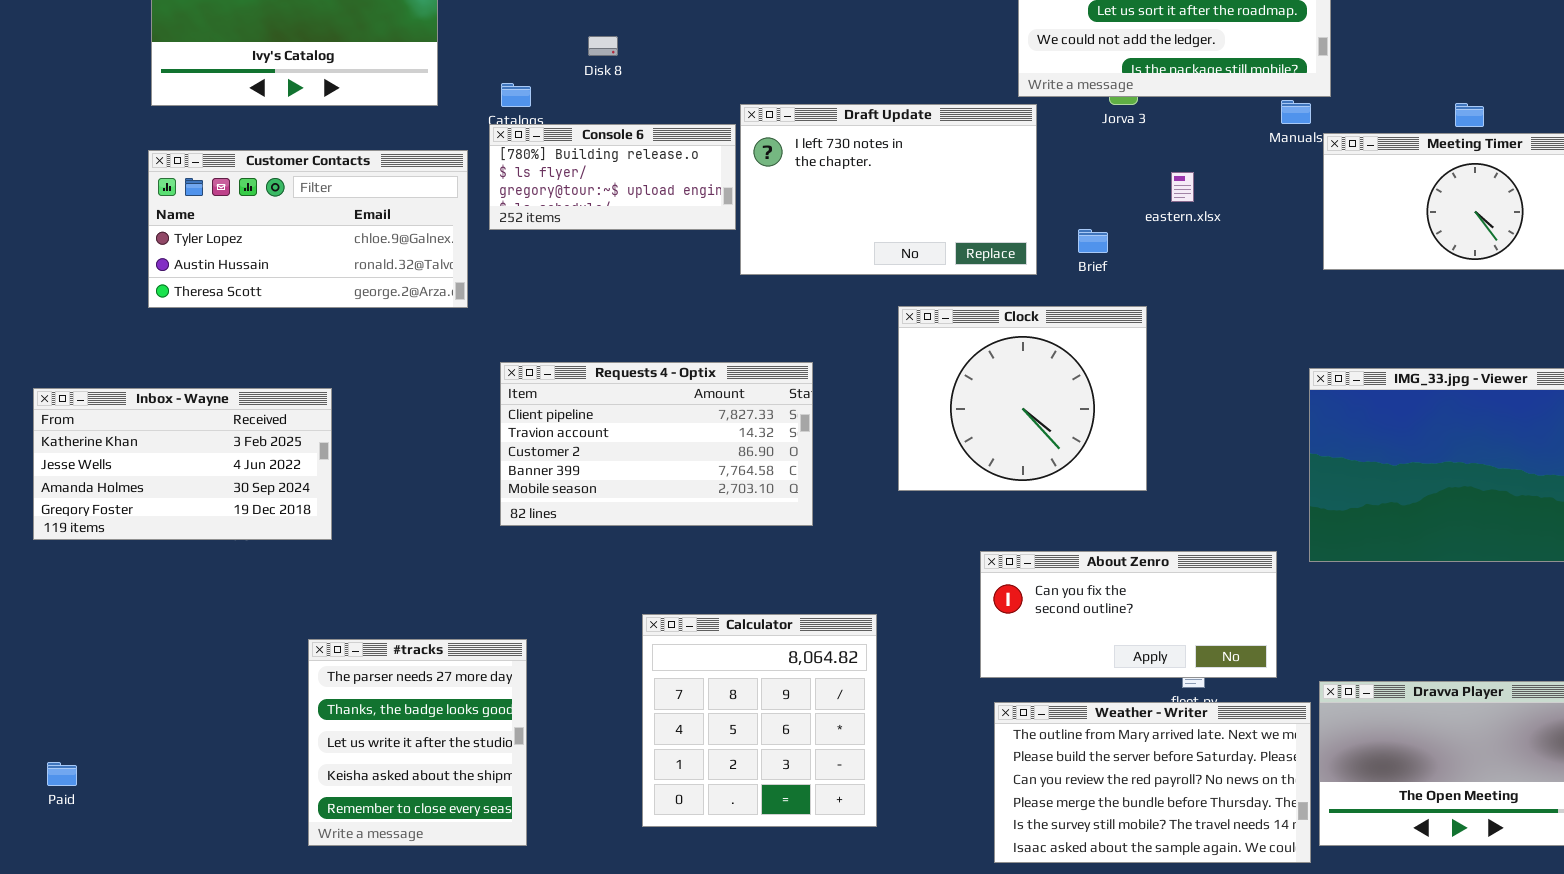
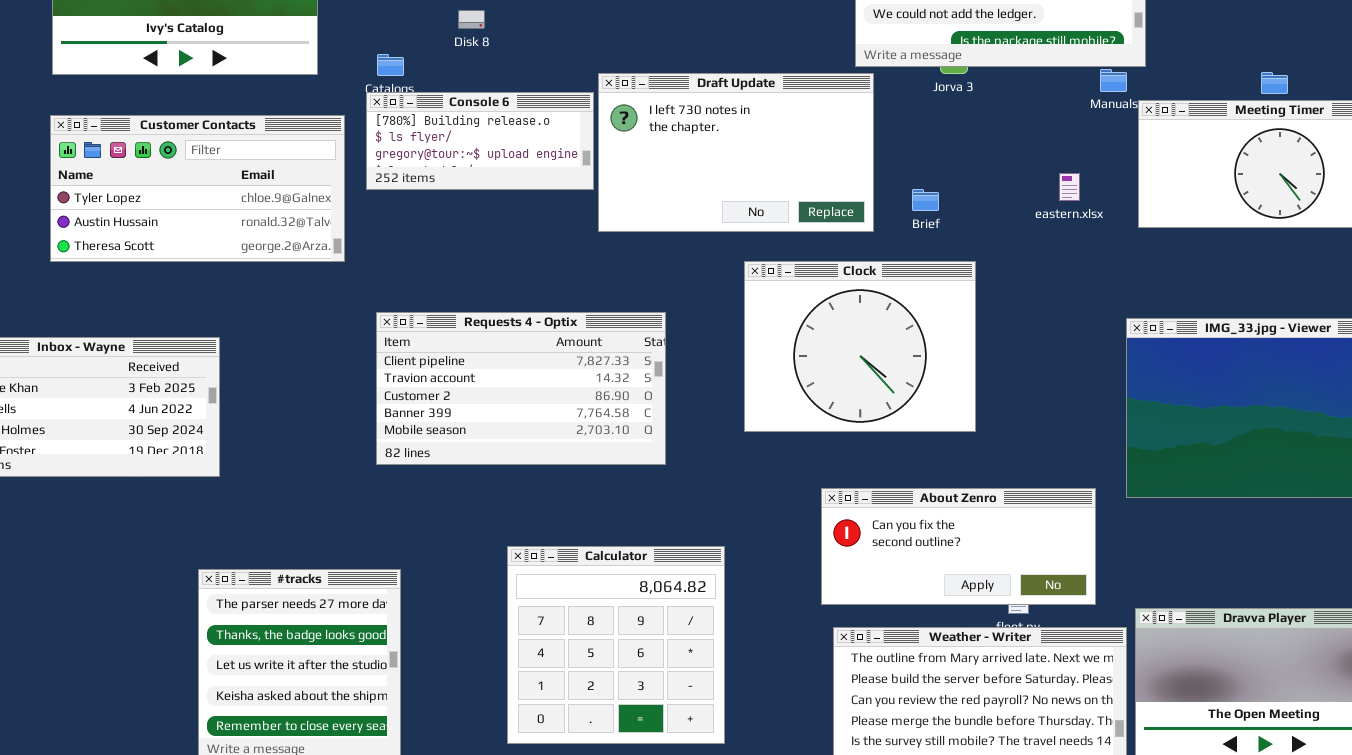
eastern.xlsx: [1171,172,1194,202] -> [1059,173,1080,201], moved

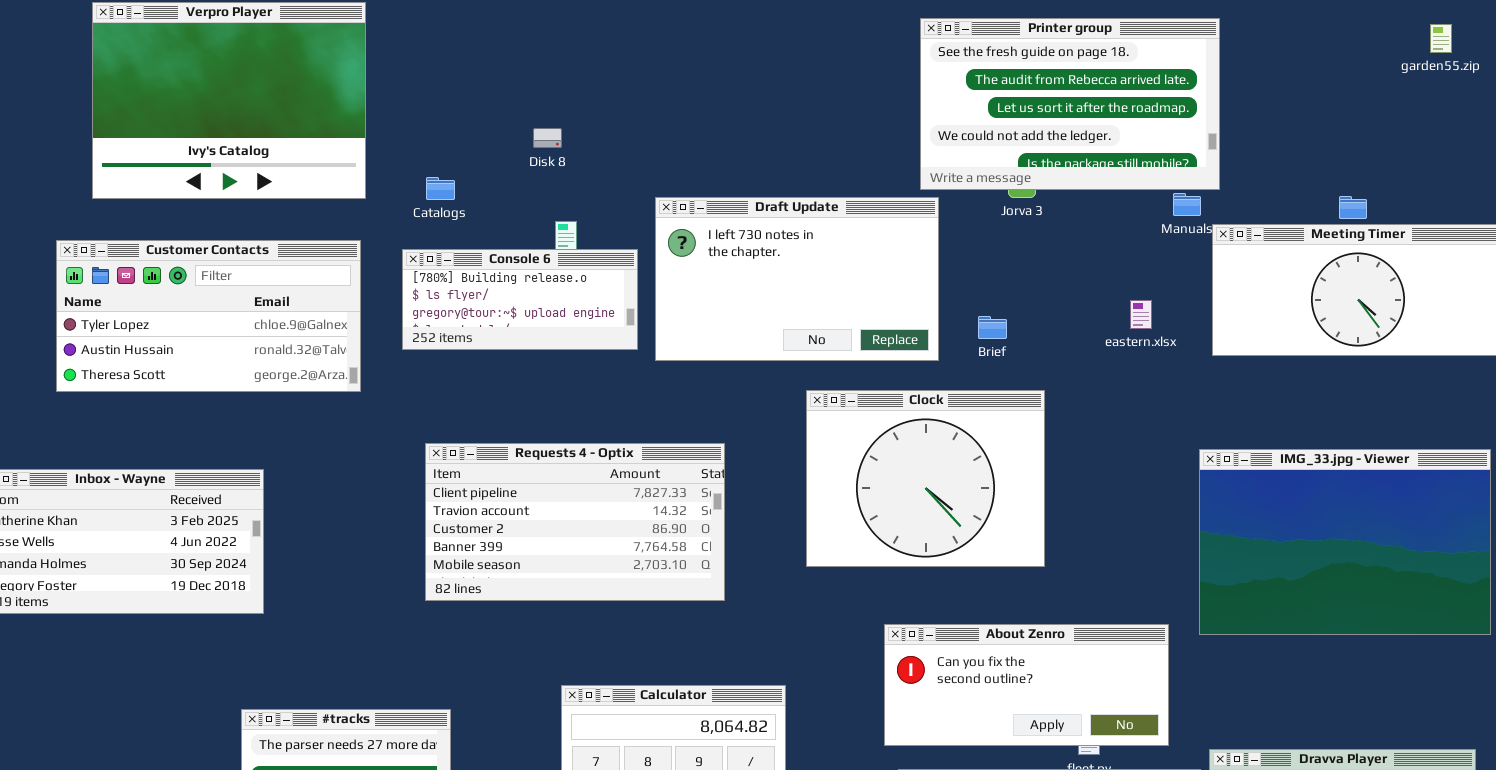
Disk 8: [458,10,485,29] -> [533,128,562,148], moved
Console 6: [366,92,594,190] -> [402,249,638,350], moved
Customer Contacts: [50,115,345,262] -> [56,240,361,392], moved

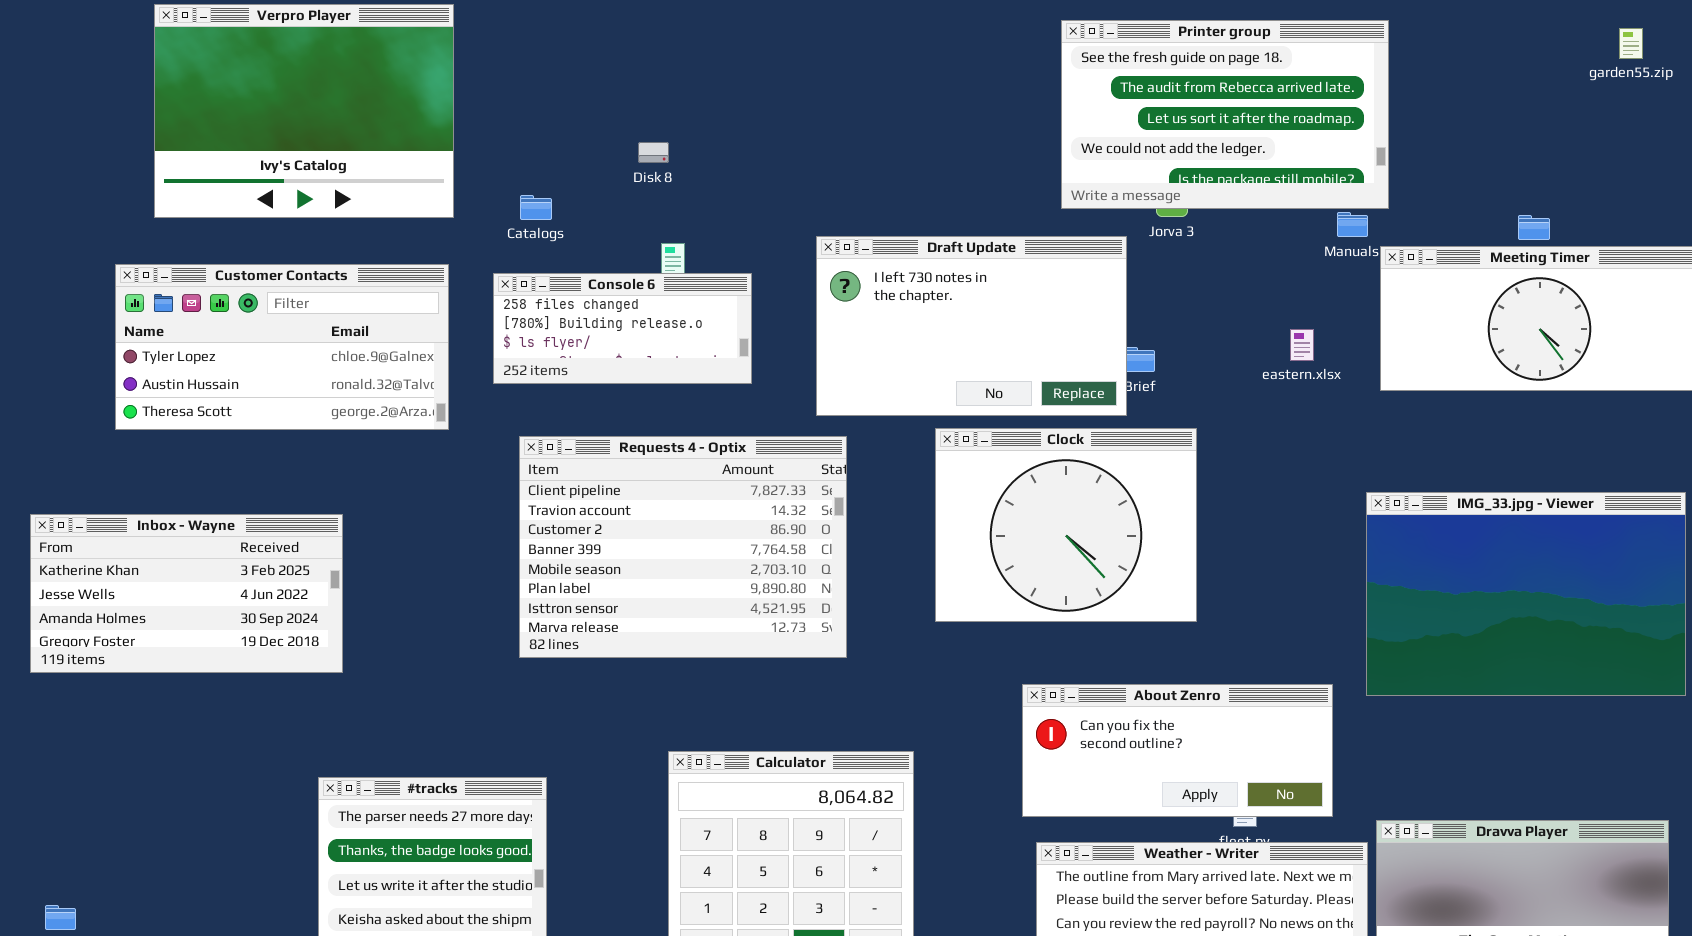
Draft Update: [655,197,939,361] -> [816,236,1127,416], moved
Console 6: [402,249,638,350] -> [493,273,752,384], scrolled up 1 row
Requests 4 - Optix: [425,443,725,601] -> [519,436,847,658], resized

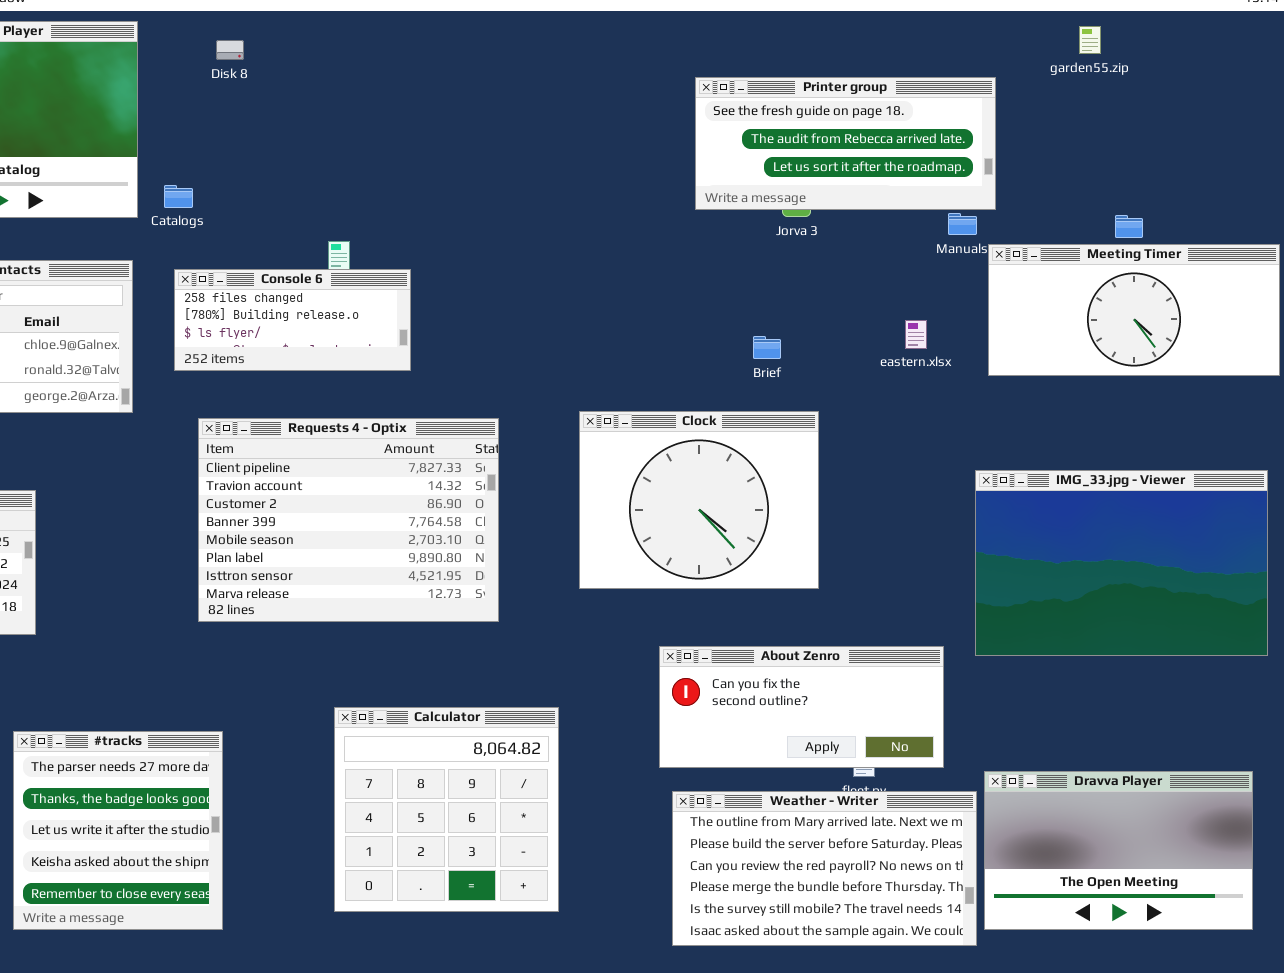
Printer group: [1061,20,1389,209] -> [695,77,996,210], resized
garden55.zip: [1619,28,1643,59] -> [1079,26,1101,54], moved
Disk 8: [638,142,669,163] -> [216,40,244,60], moved
Catalogs: [520,195,552,220] -> [164,185,193,208], moved
Draft Update: [816,236,1127,416] -> none, closed

